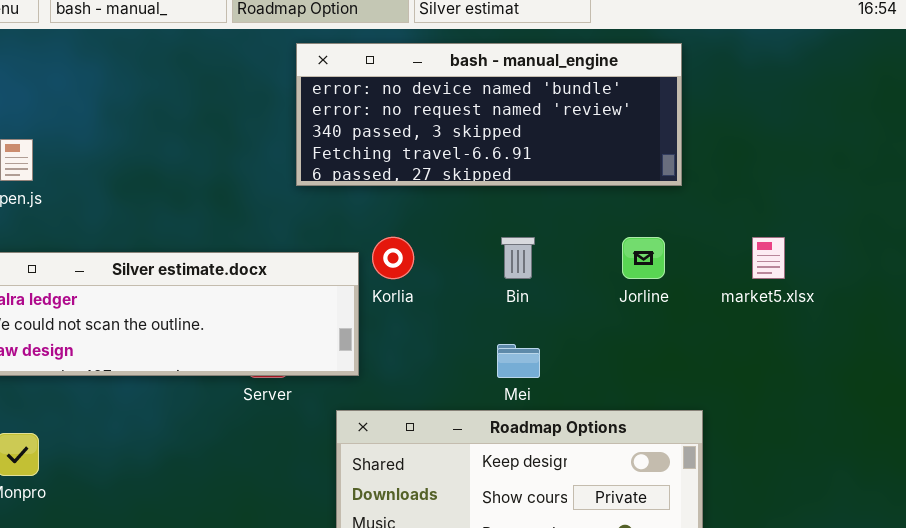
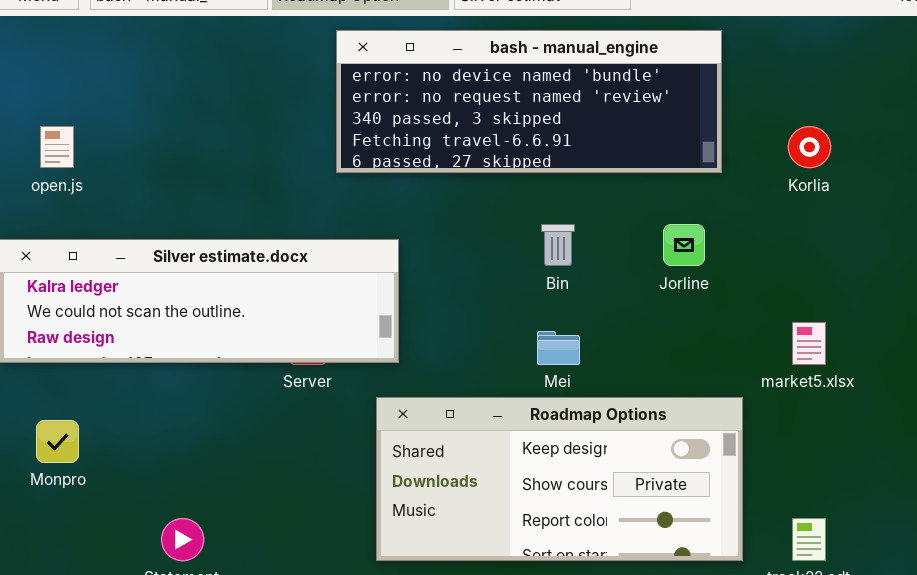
Korlia: [372,237,414,279] -> [788,126,831,168], moved
market5.xlsx: [752,237,785,279] -> [792,322,826,365], moved

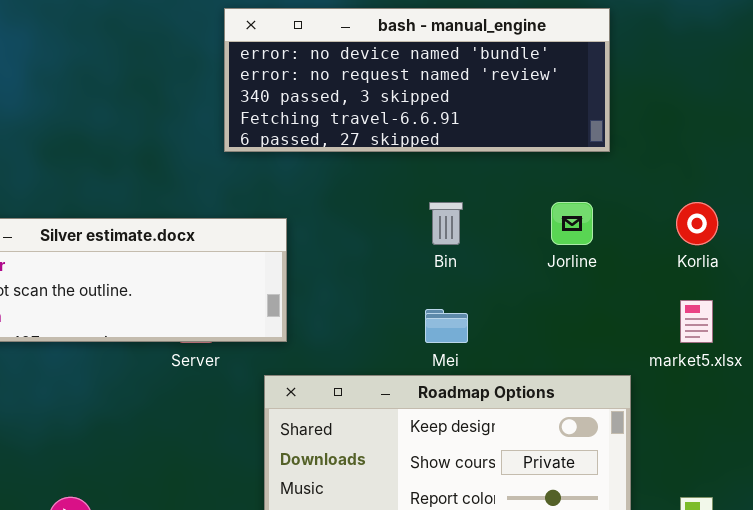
Korlia: [788,126,831,168] -> [676,202,718,245], moved

